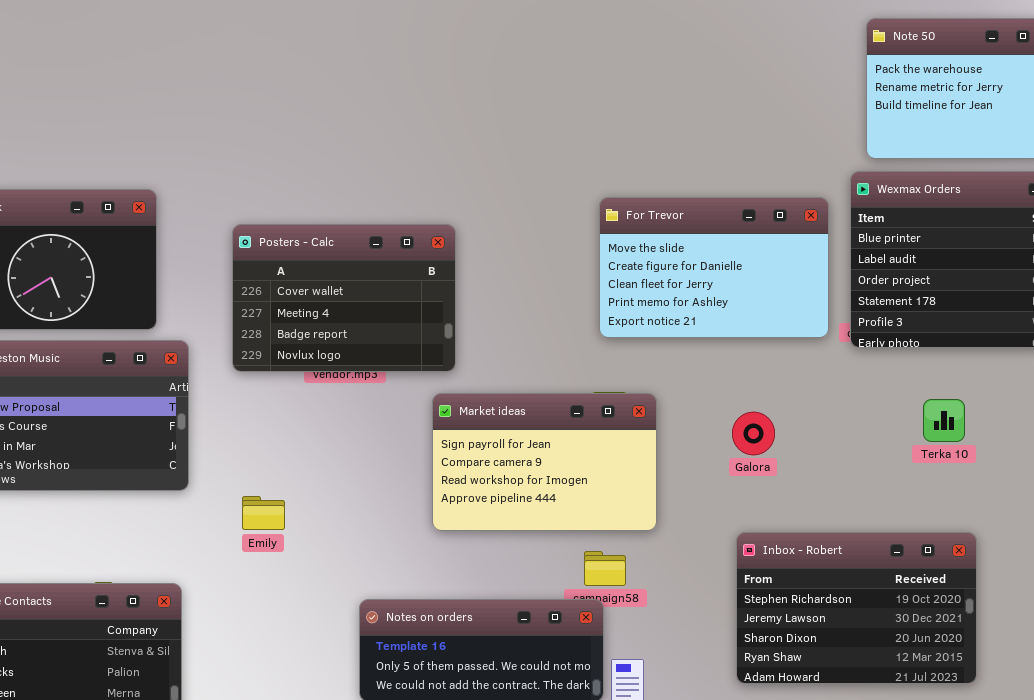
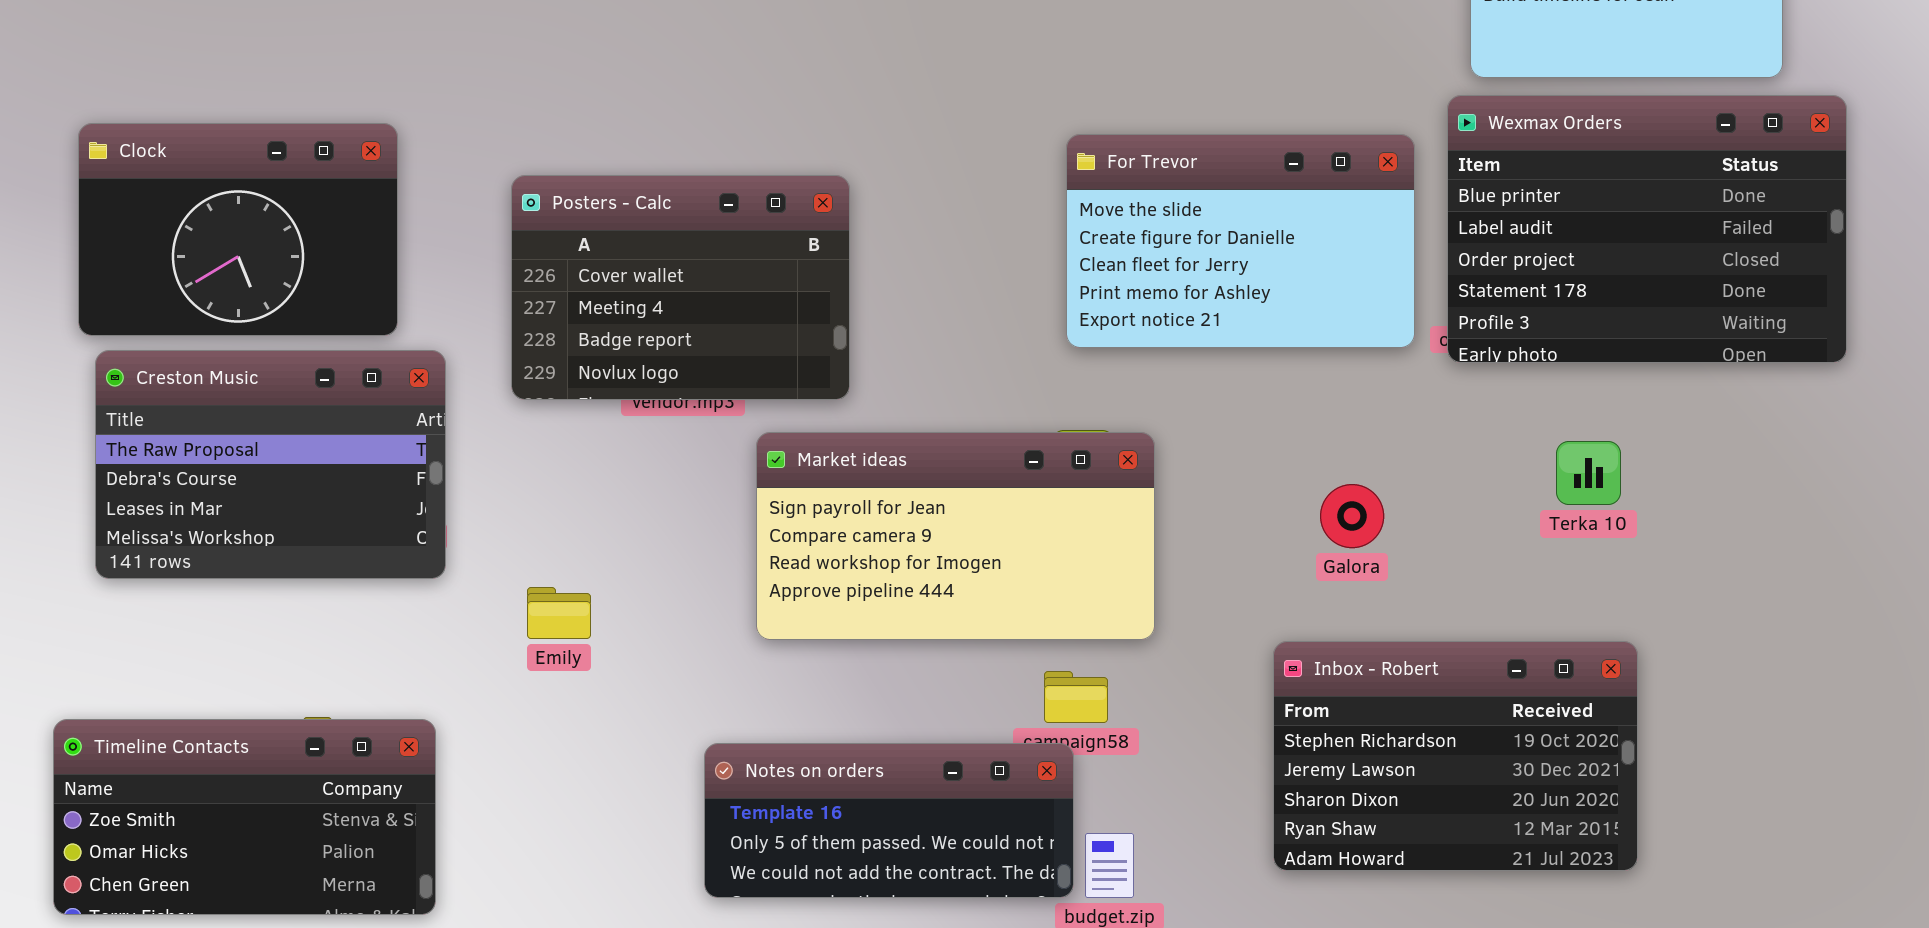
Market ideas: [432,393,657,531] -> [756,432,1155,640], resized
Galora: [732,412,775,455] -> [1320,484,1384,548], moved

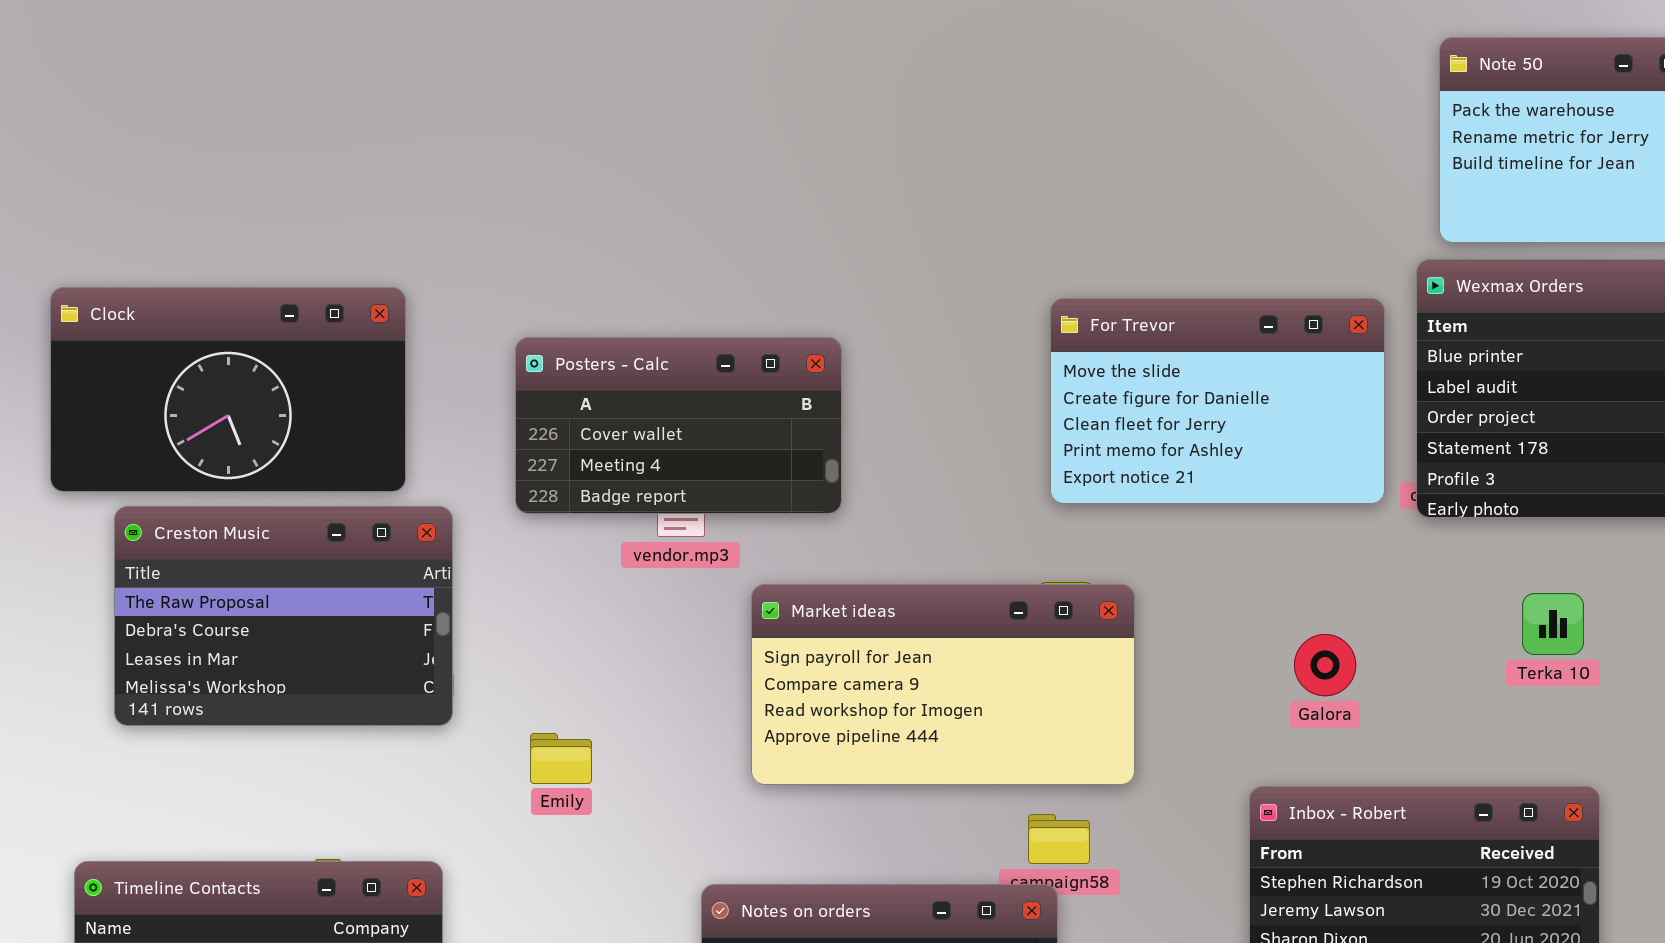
Clock: [78,123,398,336] -> [50,287,406,492], resized
Posters - Calc: [511,175,850,400] -> [515,337,842,514], resized

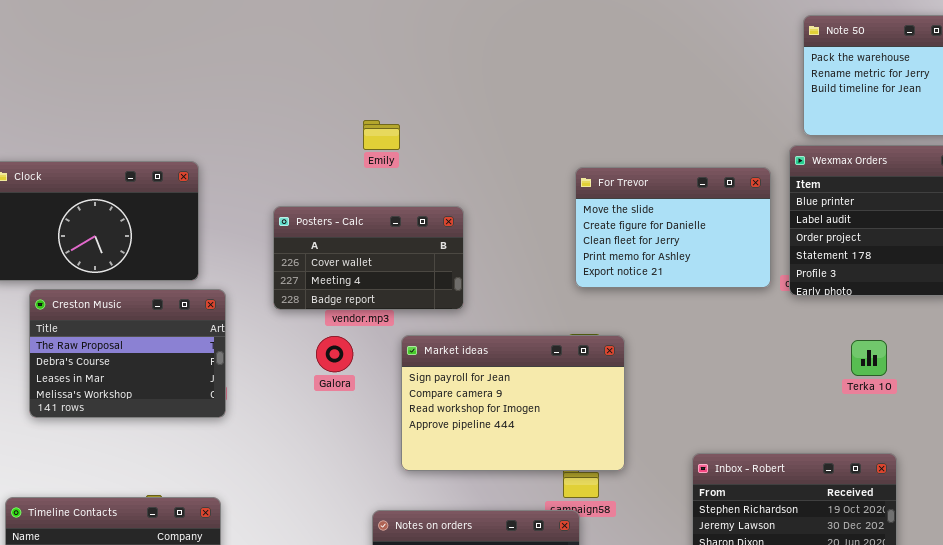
Posters - Calc: [515,337,842,514] -> [273,206,464,310], moved
Market ideas: [751,584,1135,785] -> [401,335,625,471], resized
Galora: [1294,634,1356,696] -> [316,336,353,372], moved
Emily: [530,733,592,784] -> [363,120,400,150], moved

